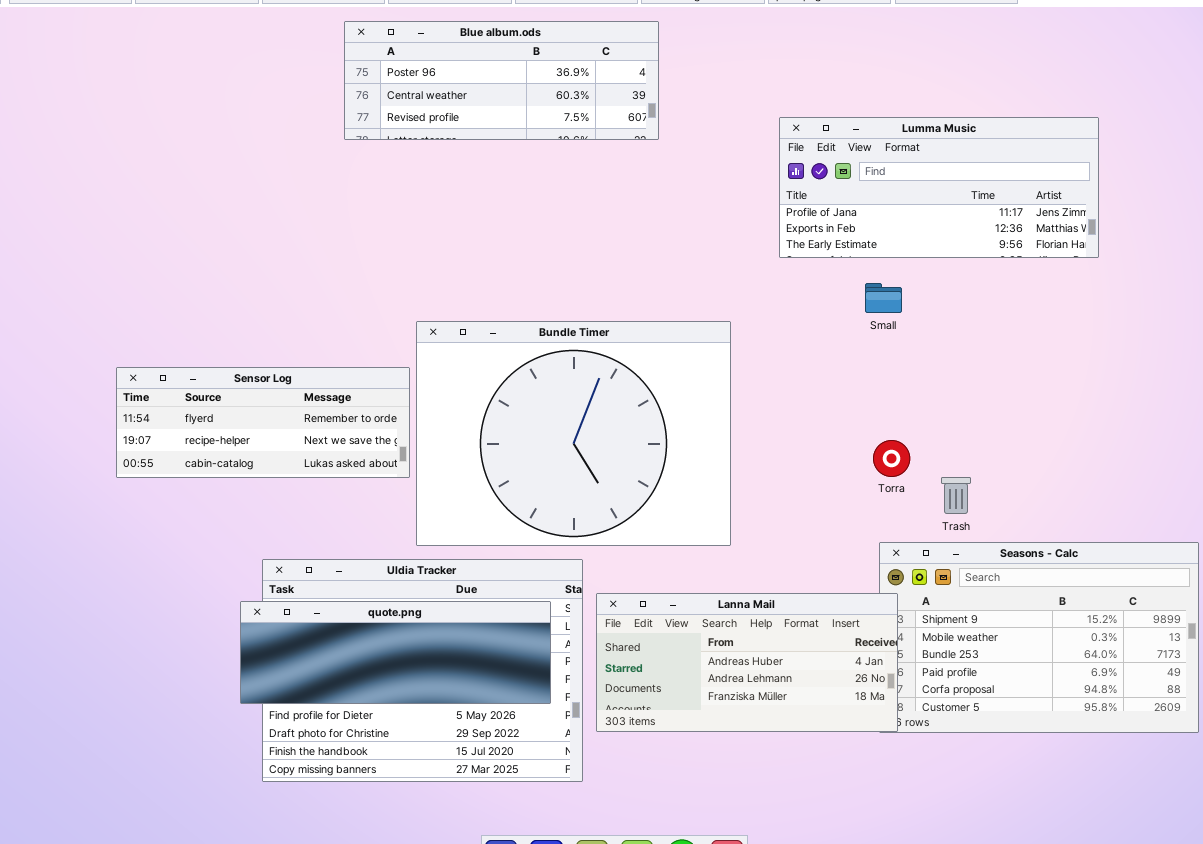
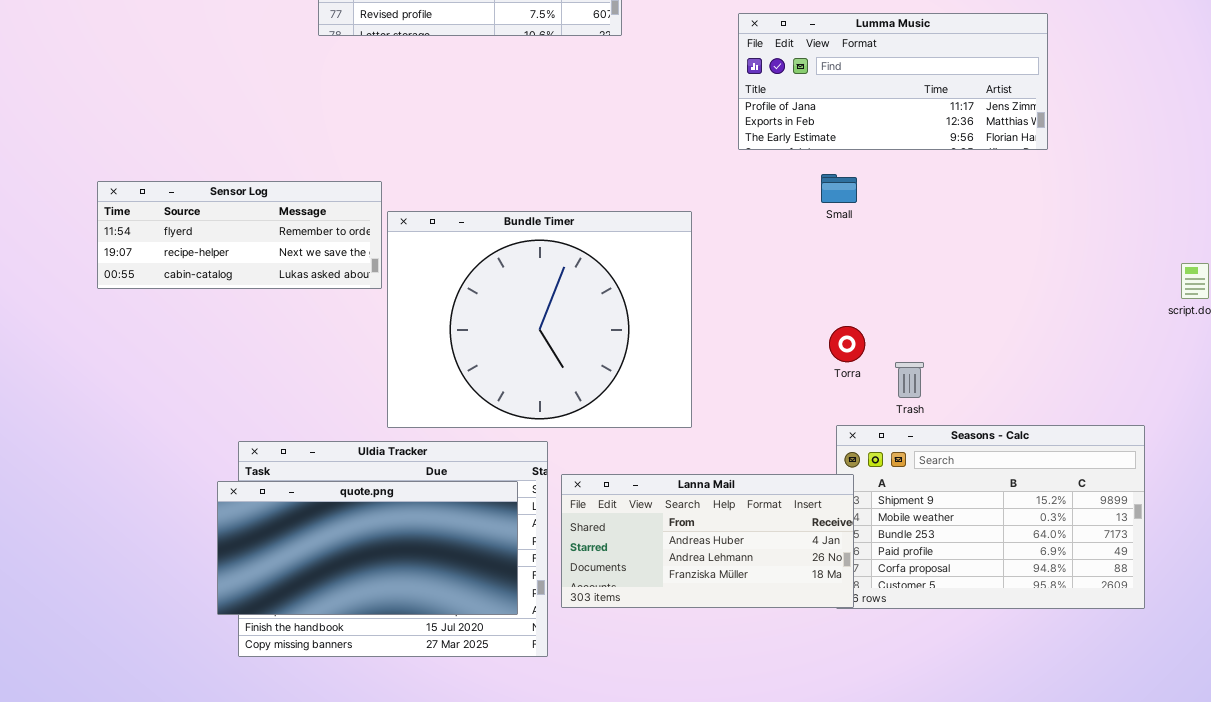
Sensor Log: [116,367,410,478] -> [97,181,382,289], moved
quote.png: [240,601,551,704] -> [217,481,518,615], resized

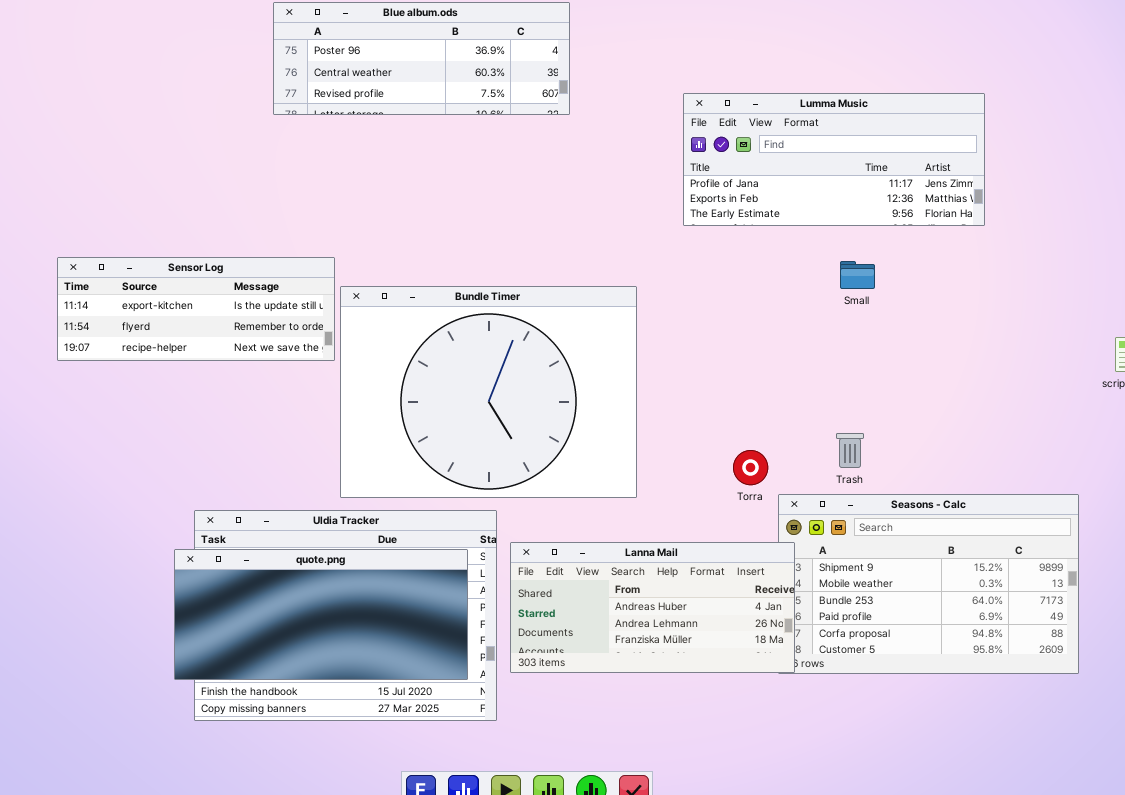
Small: [821,174,857,203] -> [840,261,875,289], moved
Sensor Log: [97,181,382,289] -> [57,257,335,361], scrolled up 1 row
Torra: [829,326,865,362] -> [733,450,768,485], moved

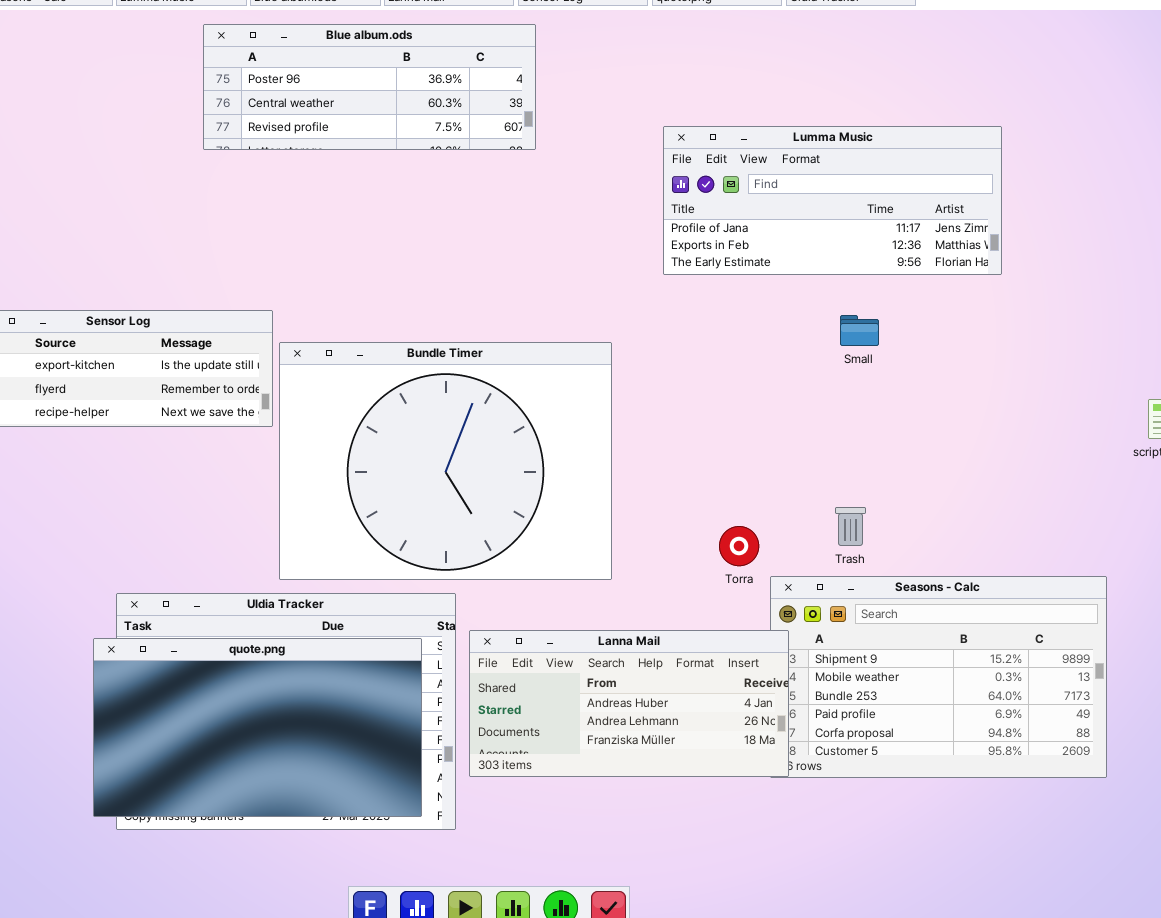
quote.png: [174,549,468,680] -> [93,638,422,817], resized

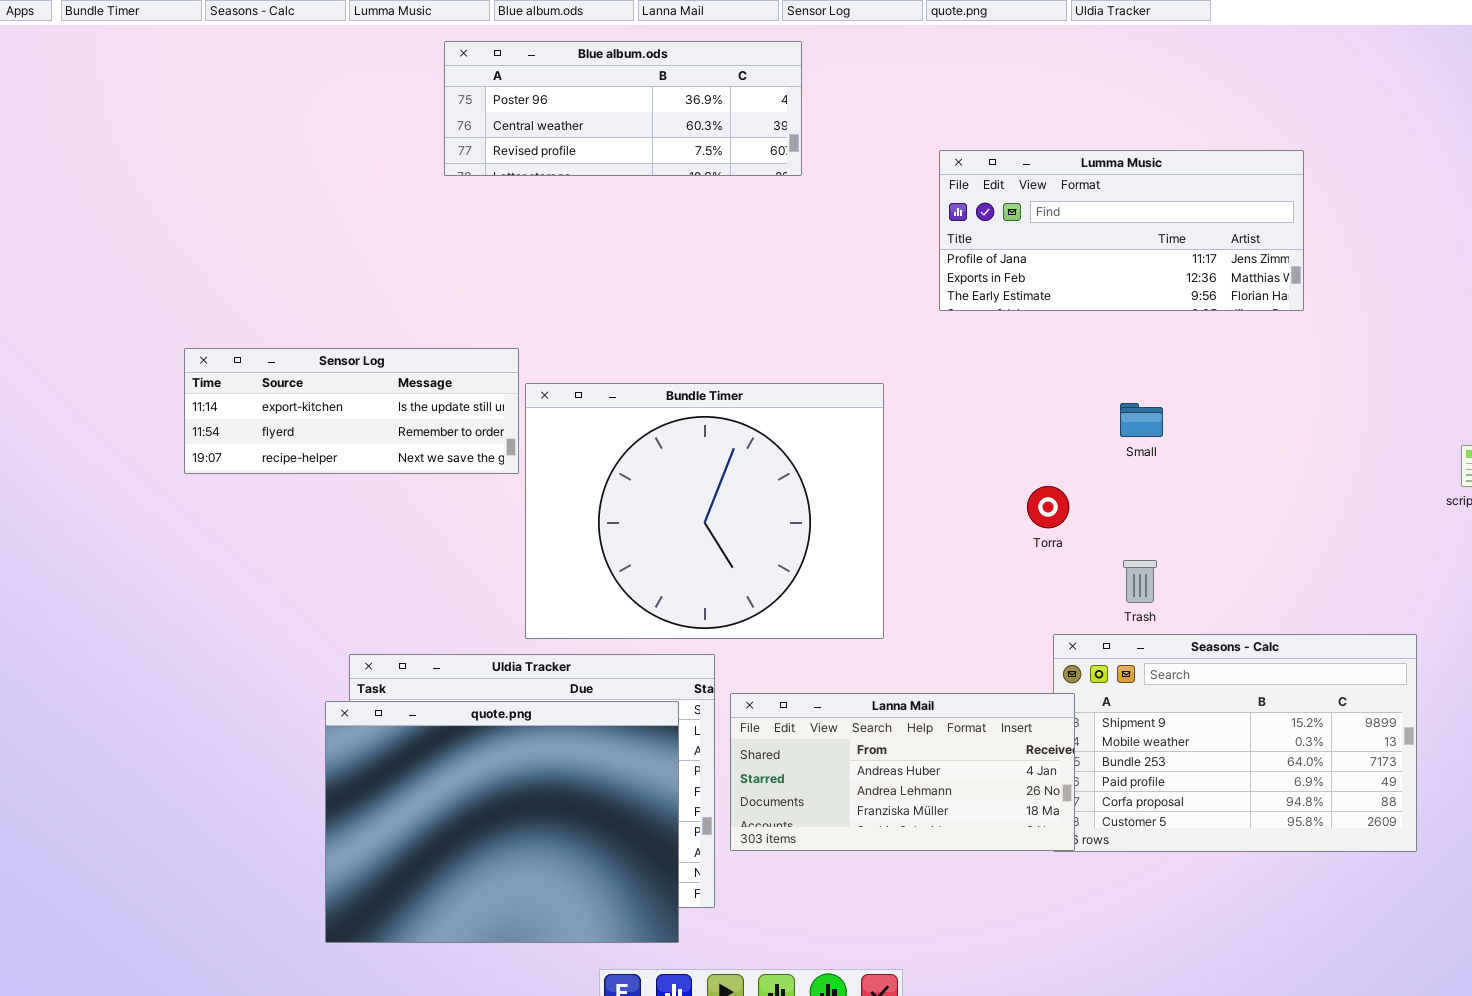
Small: [840,315,879,346] -> [1120,403,1163,437], moved
Torra: [719,526,759,566] -> [1027,486,1069,528], moved
quote.png: [93,638,422,817] -> [325,701,679,943], resized

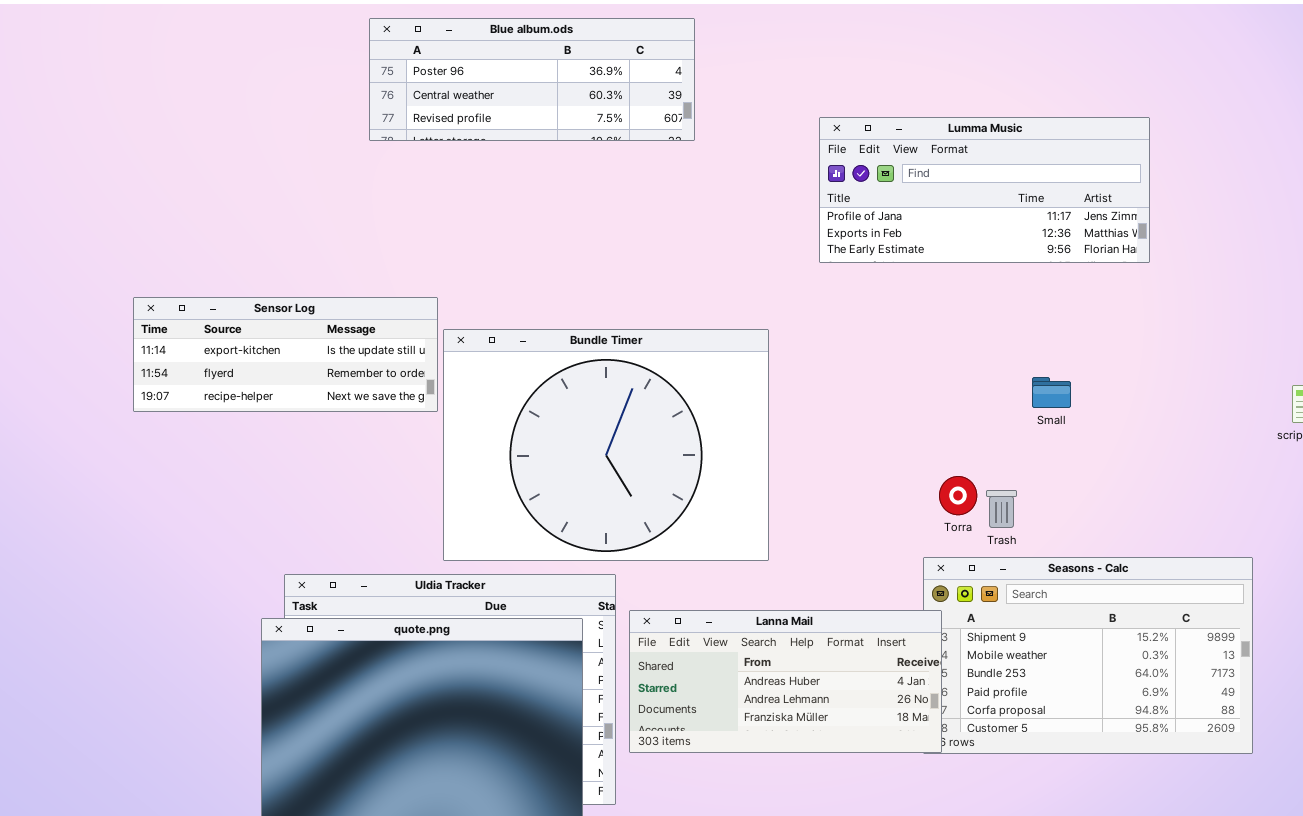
Small: [1120,403,1163,437] -> [1032,377,1071,408], moved
Torra: [1027,486,1069,528] -> [939,476,977,515], moved

